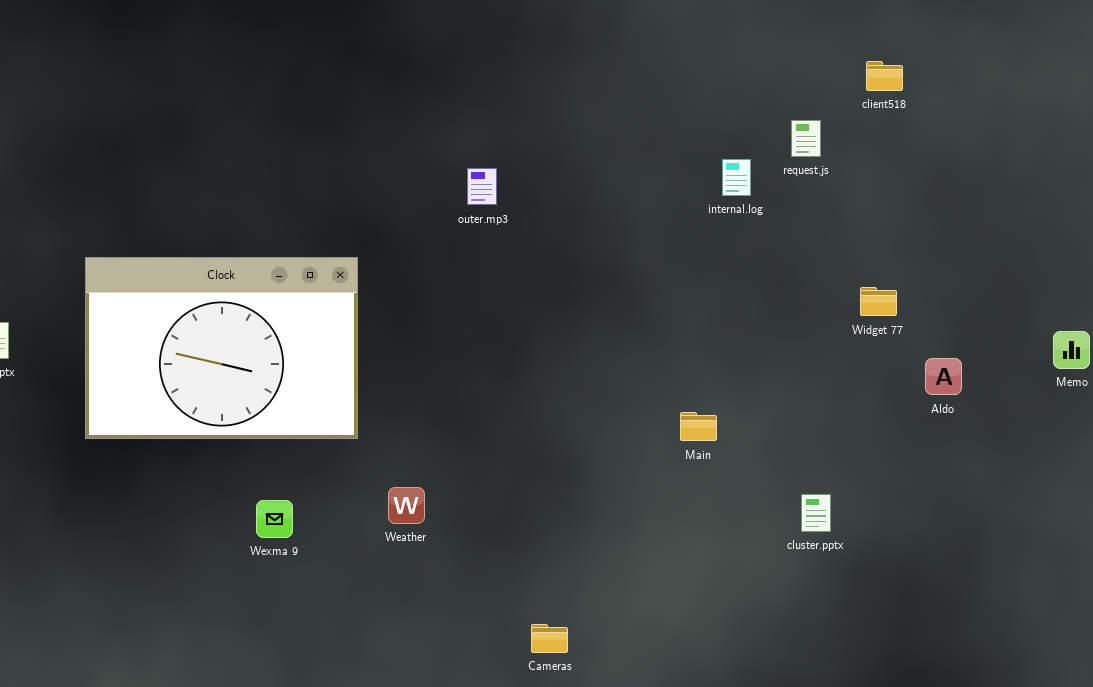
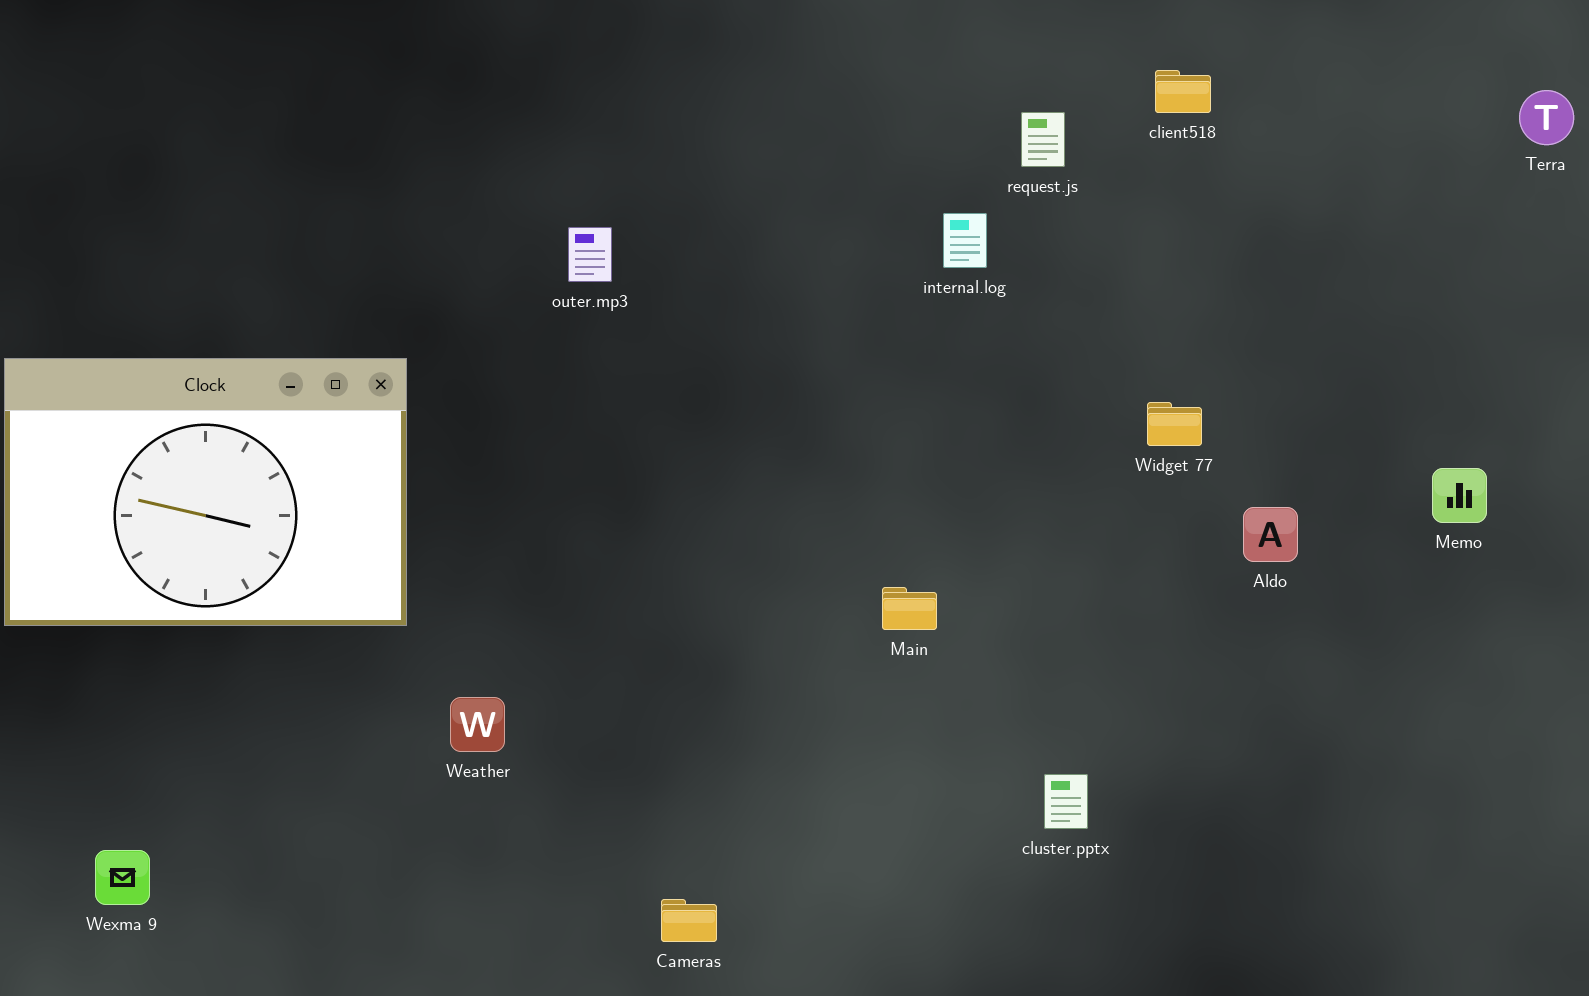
request.js: [791,120,821,157] -> [1021,112,1065,167], moved
cluster.pptx: [801,494,831,532] -> [1044,774,1088,829], moved
Wexma 9: [256,500,293,538] -> [95,850,150,905], moved

